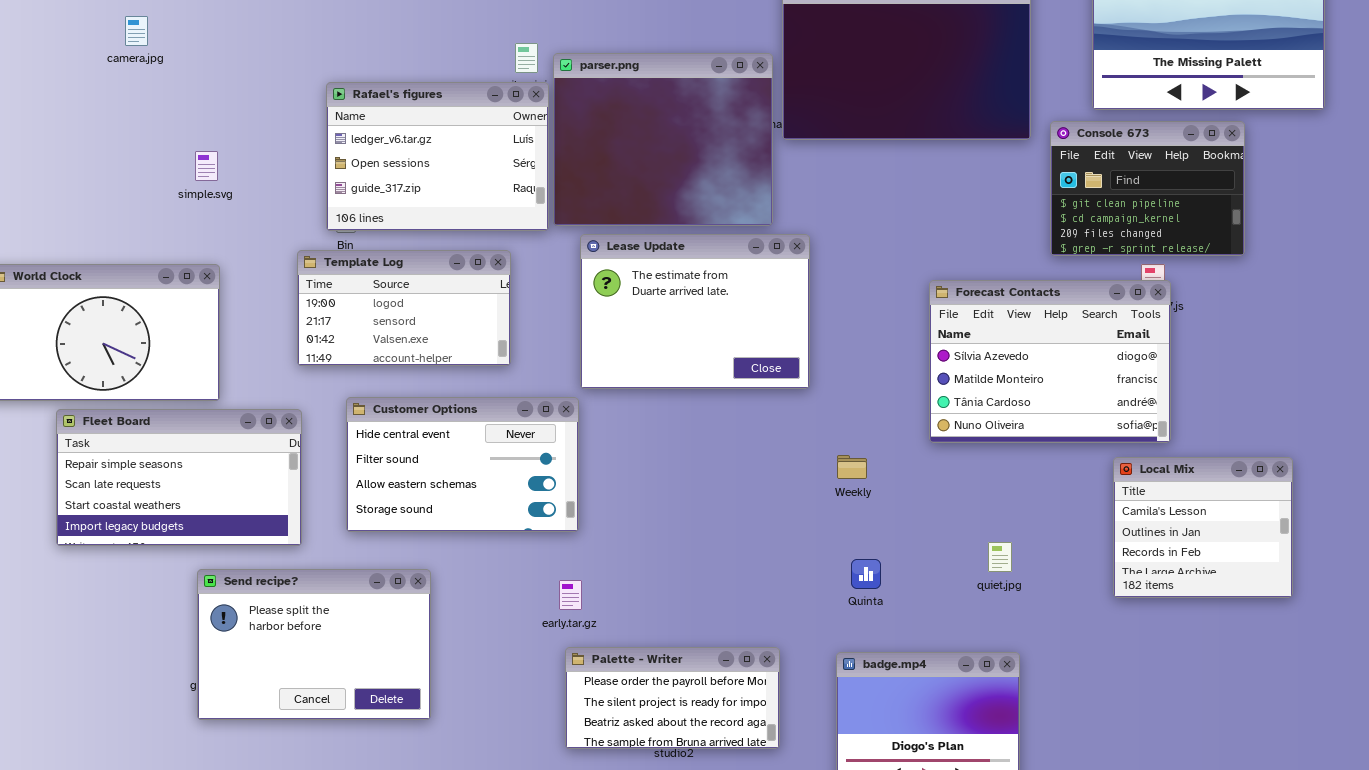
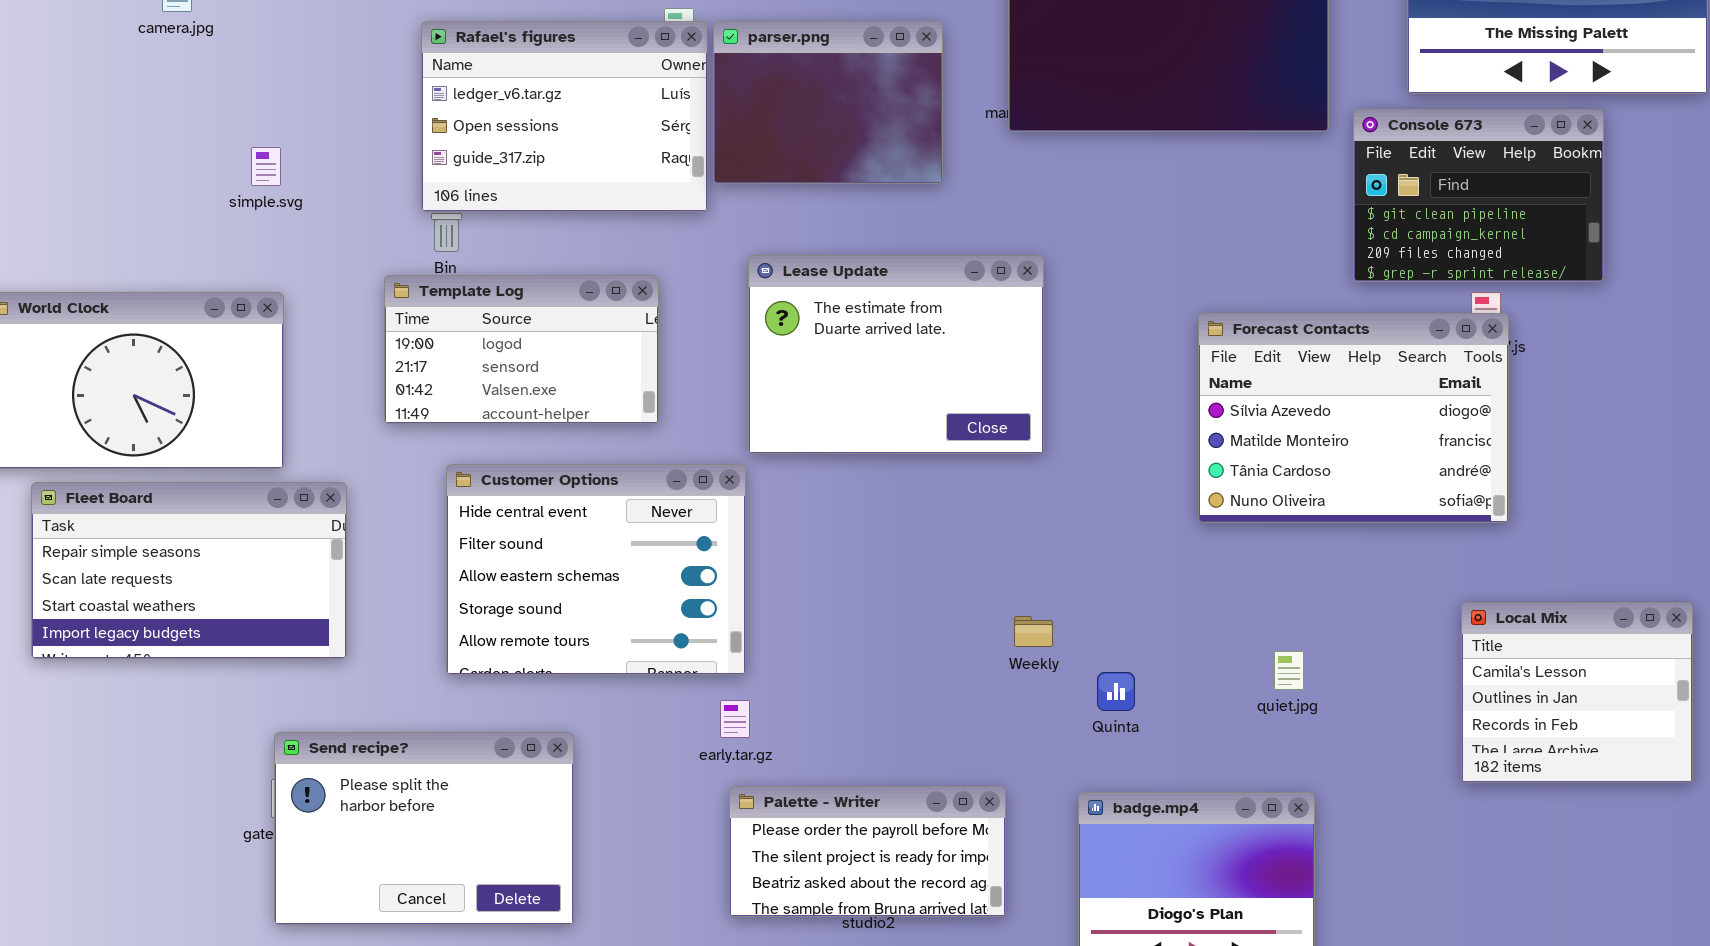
parser.png: [553,53,773,226] -> [713,21,943,184], resized
Rafael's figures: [326,82,549,231] -> [421,21,708,212], moved
Customer Options: [346,397,579,532] -> [446,464,746,675], resized
Fleet Board: [56,409,302,546] -> [31,482,347,659], moved
Weekly: [837,455,867,479] -> [1014,616,1053,647], moved
Local Mix: [1113,457,1293,598] -> [1461,602,1693,783], moved
Send recipe?: [197,569,431,720] -> [274,732,574,925], moved

